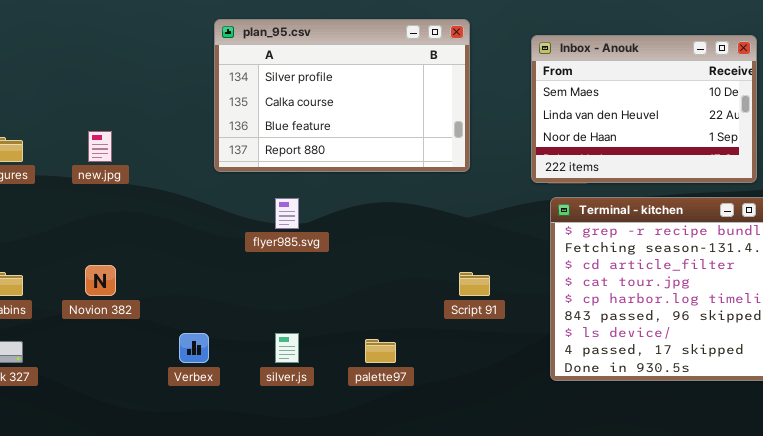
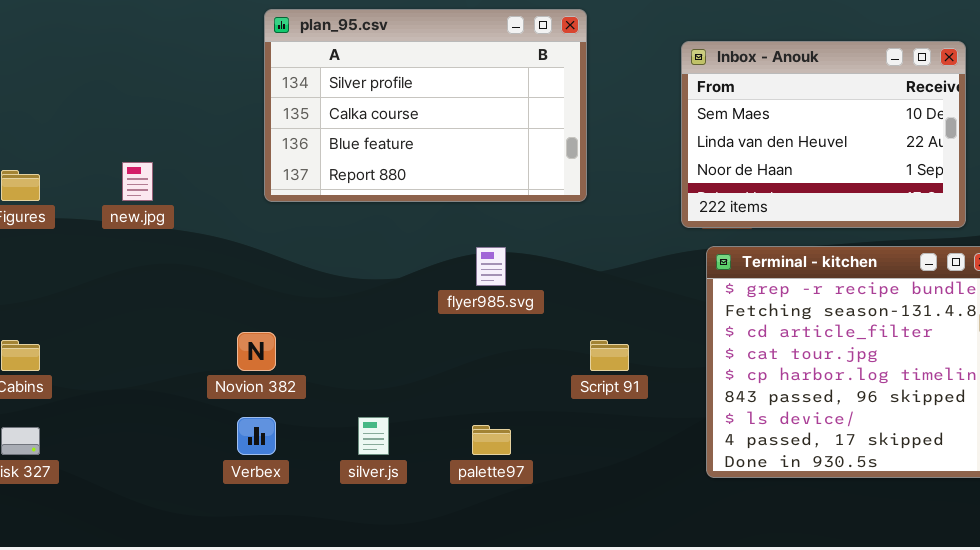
plan_95.csv: [214,19,470,172] -> [264,9,587,202], moved
flyer985.svg: [275,198,299,229] -> [476,247,506,286], moved
Novion 382: [85,265,116,296] -> [237,332,276,371], moved

